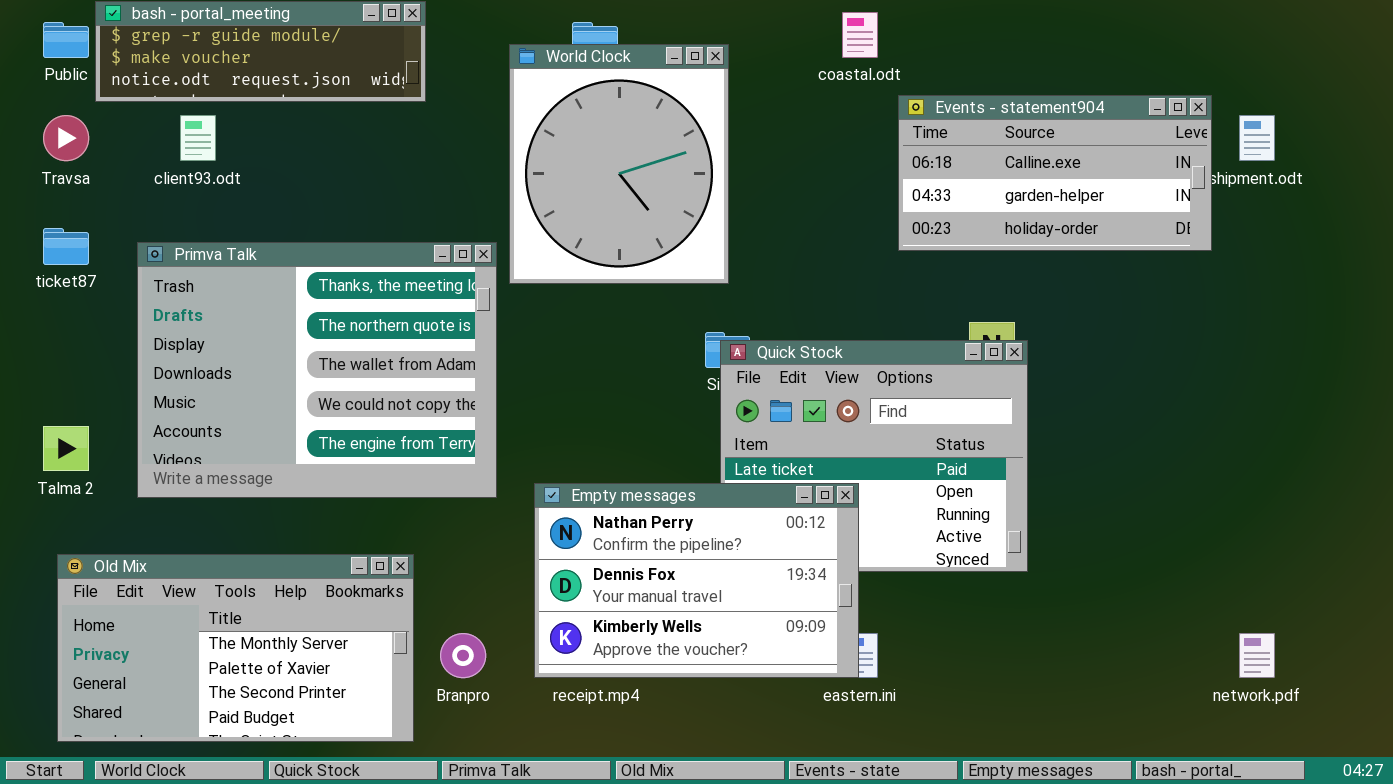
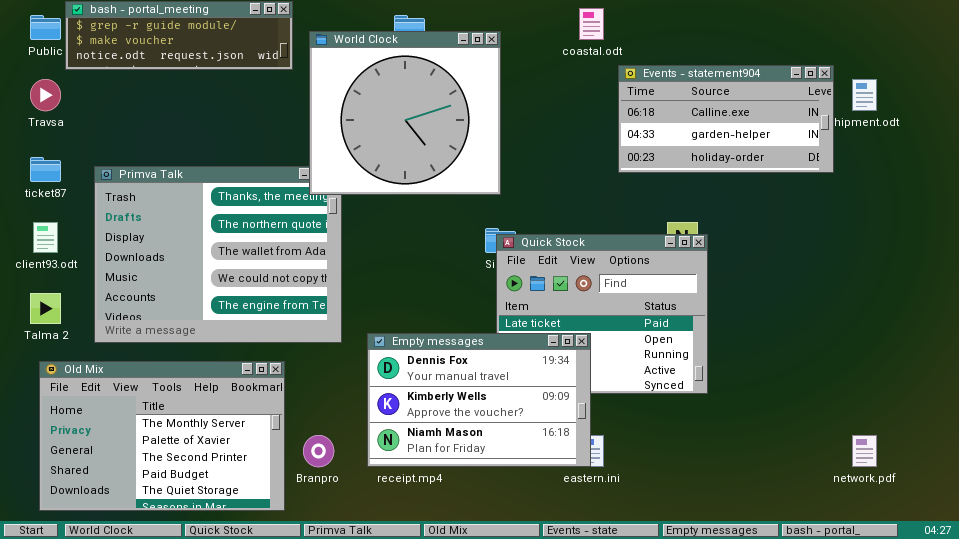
World Clock: [509,44,729,284] -> [309,31,501,195], resized
client93.odt: [180,115,216,161] -> [33,222,58,253], moved
Empty messages: [534,483,859,678] -> [367,333,591,467], scrolled down 1 row
Old Mix: [57,554,414,742] -> [39,361,285,511], resized

